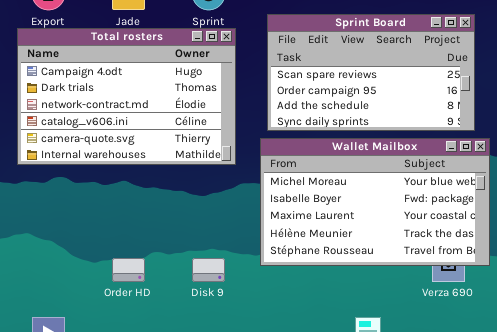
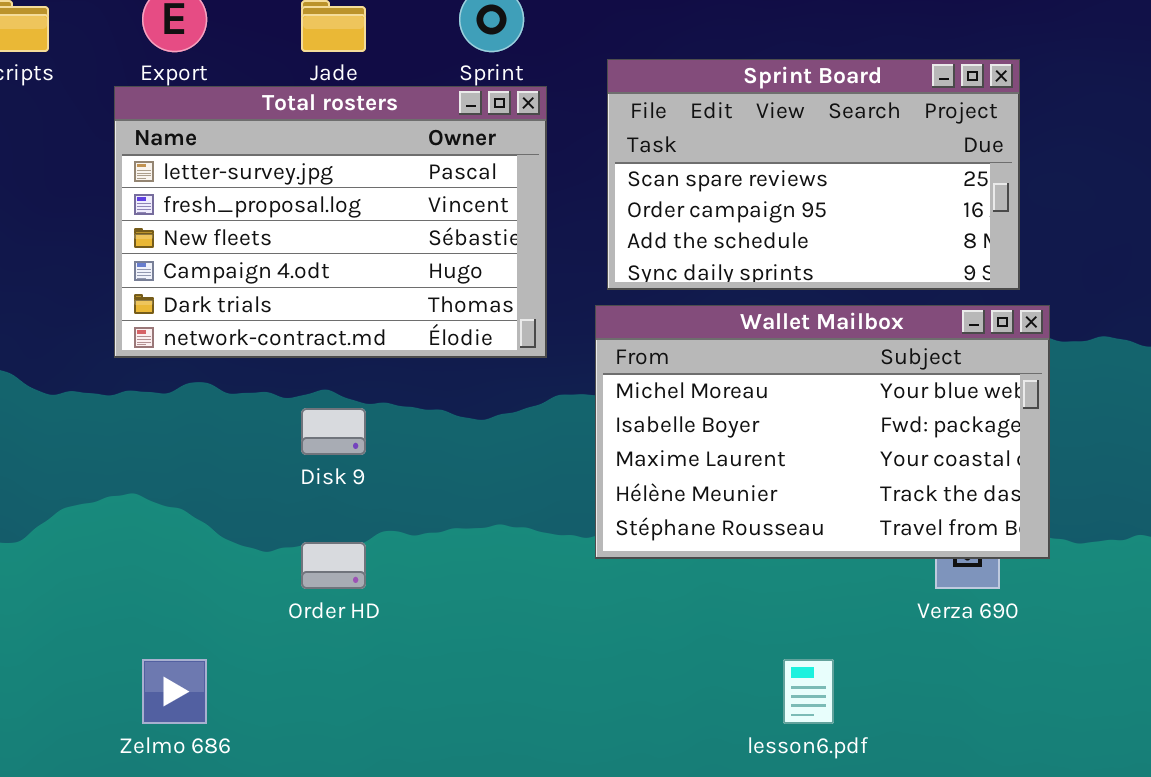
Total rosters: [17,28,236,165] -> [114,86,547,358], scrolled up 3 rows
Disk 9: [192,258,225,282] -> [301,408,366,455], moved

